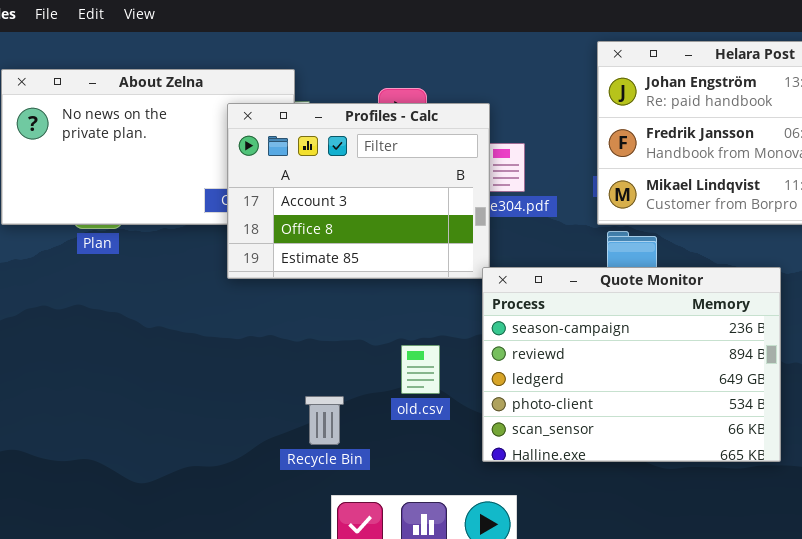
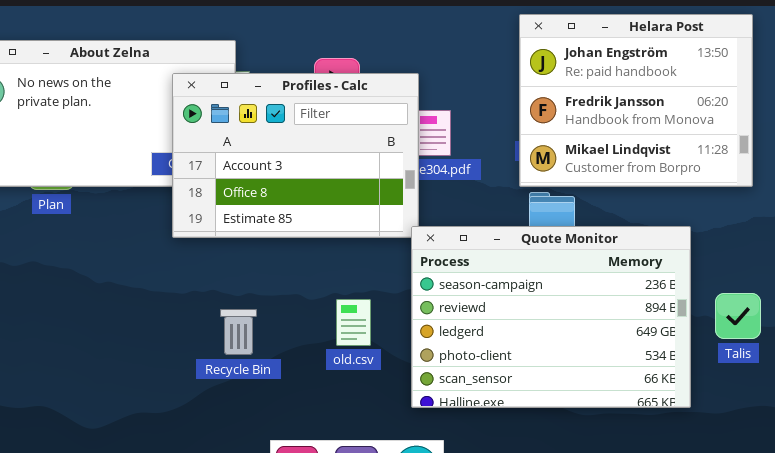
Recycle Bin: [305,396,344,445] -> [220,309,257,355], moved

